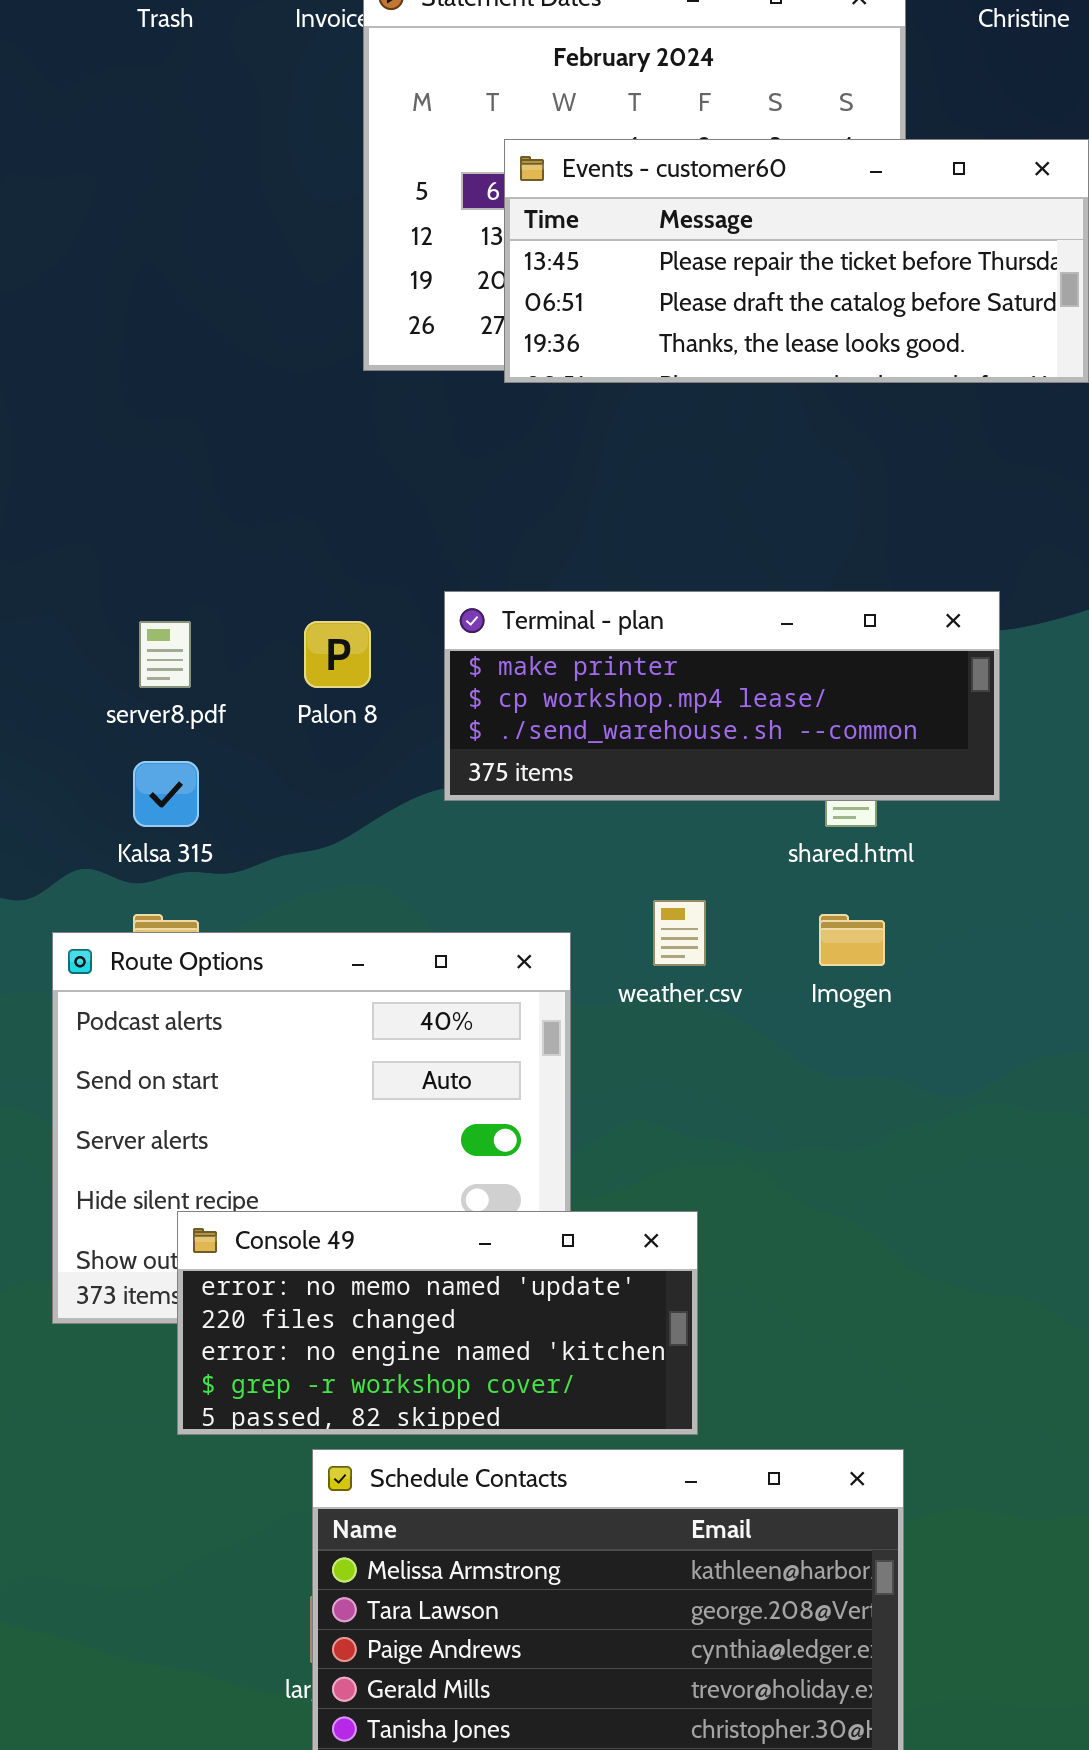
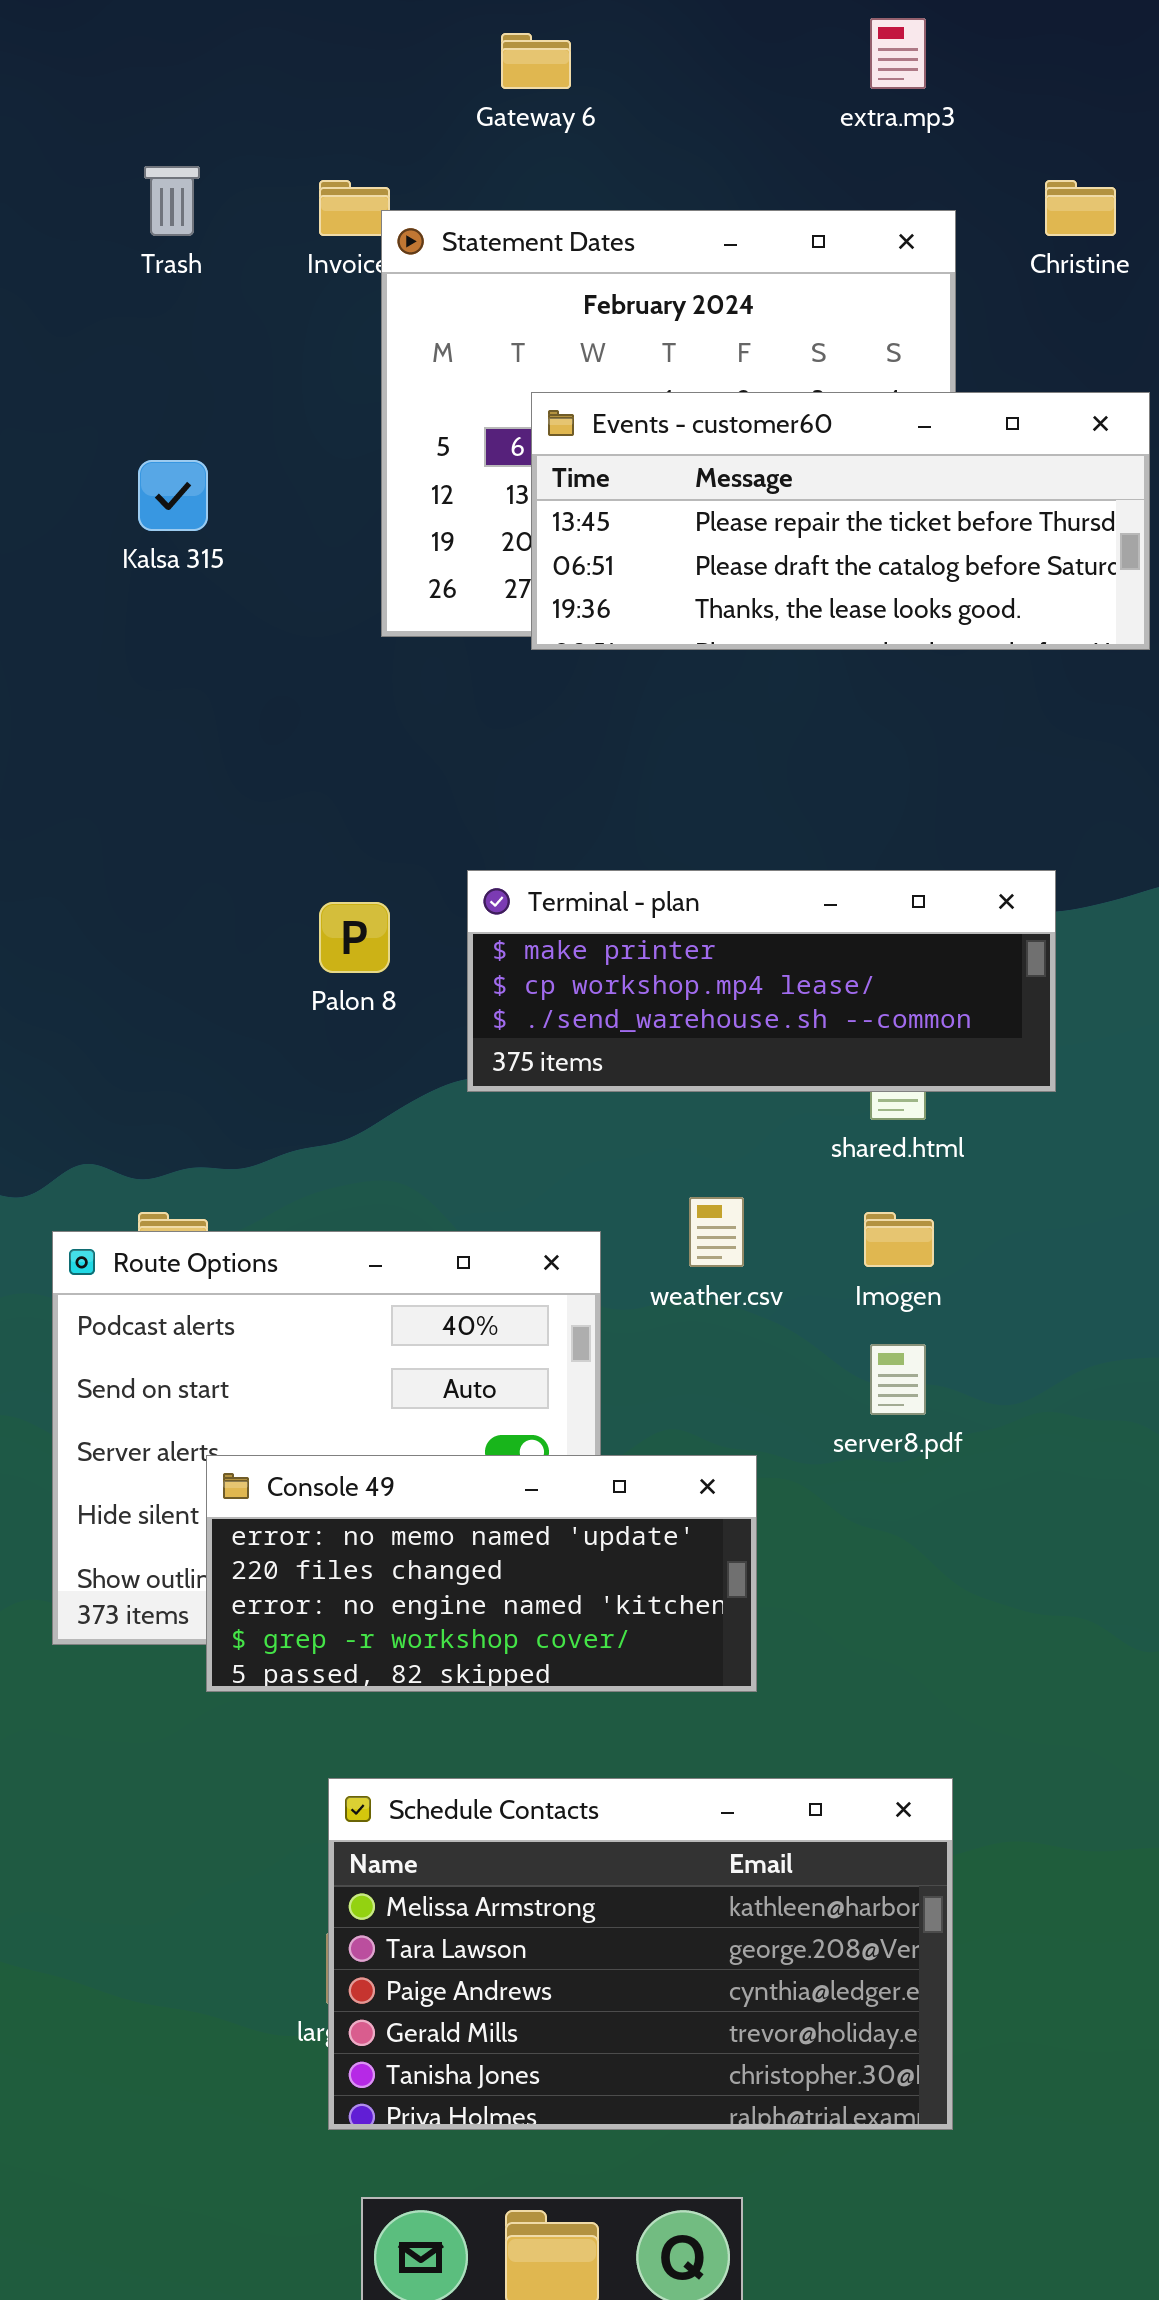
server8.pdf: [139,621,191,688] -> [870,1344,926,1415], moved
Kalsa 315: [133,761,199,827] -> [138,460,208,531], moved
Console 49: [177,1211,698,1435] -> [206,1455,757,1692], moved

